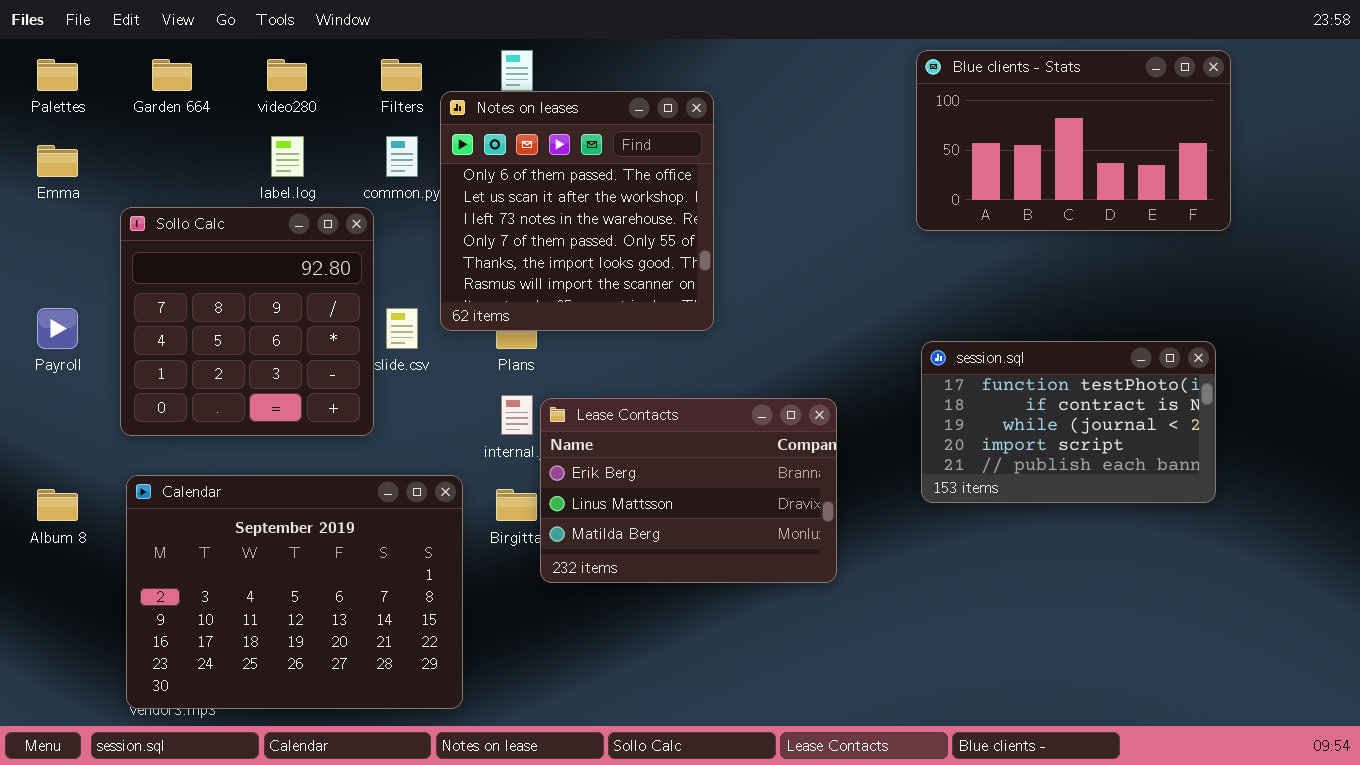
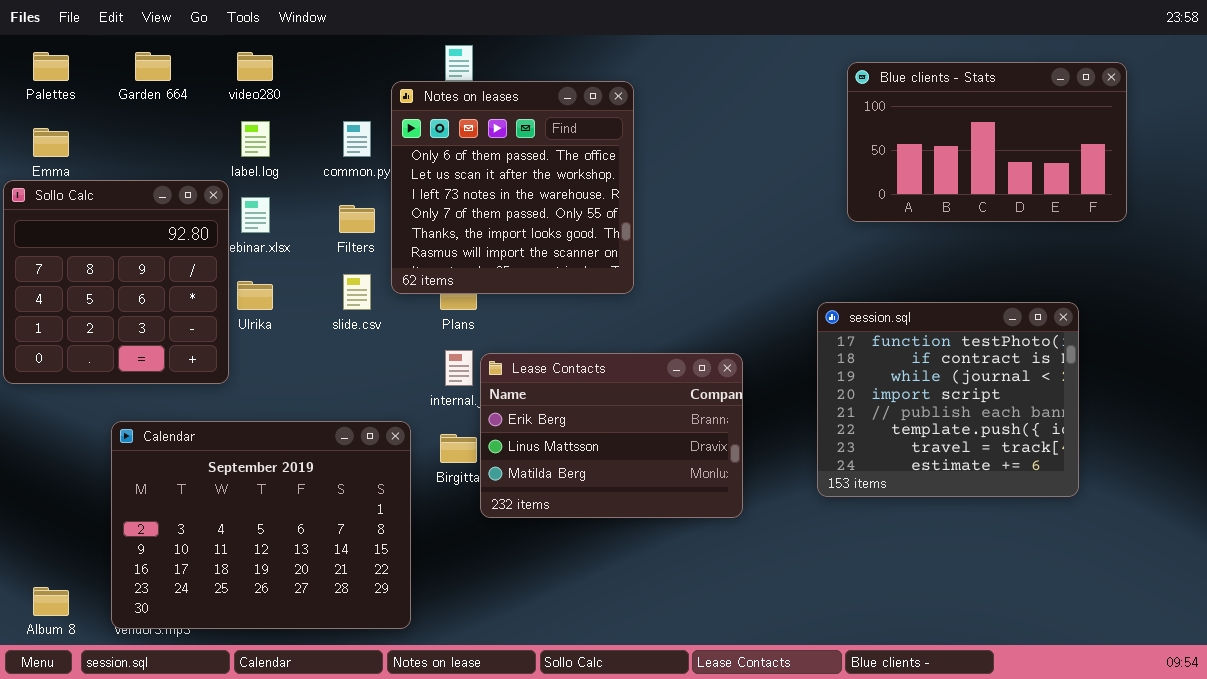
Blue clients - Stats: [916,50,1231,231] -> [847,62,1127,222], moved
Filters: [381,59,422,91] -> [339,205,375,233], moved
Sollo Calc: [120,207,374,436] -> [3,180,229,384], moved
session.sql: [921,341,1216,503] -> [817,302,1079,497], resized
Album 8: [37,489,78,521] -> [33,587,69,616], moved

